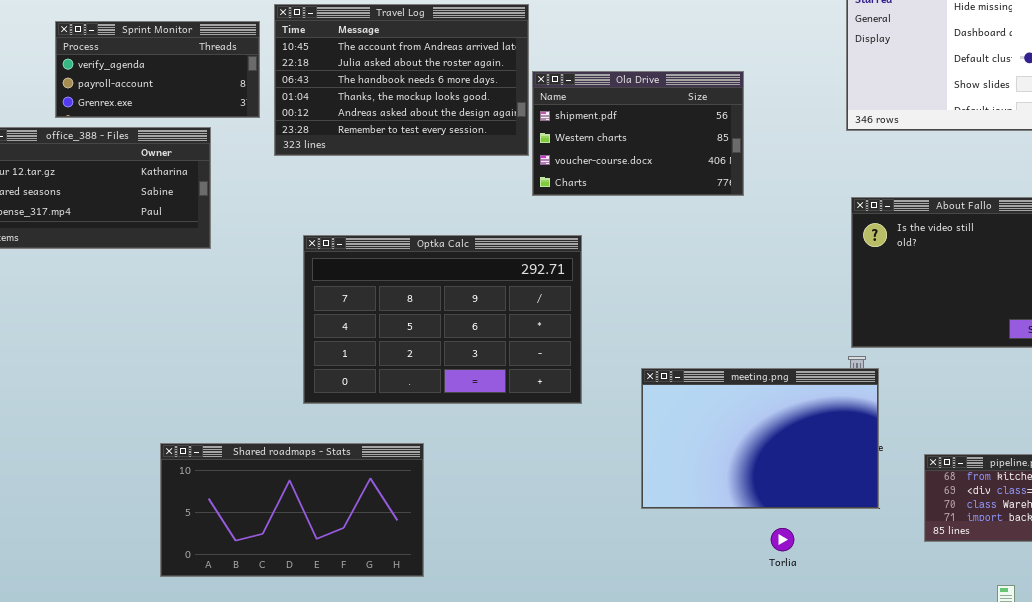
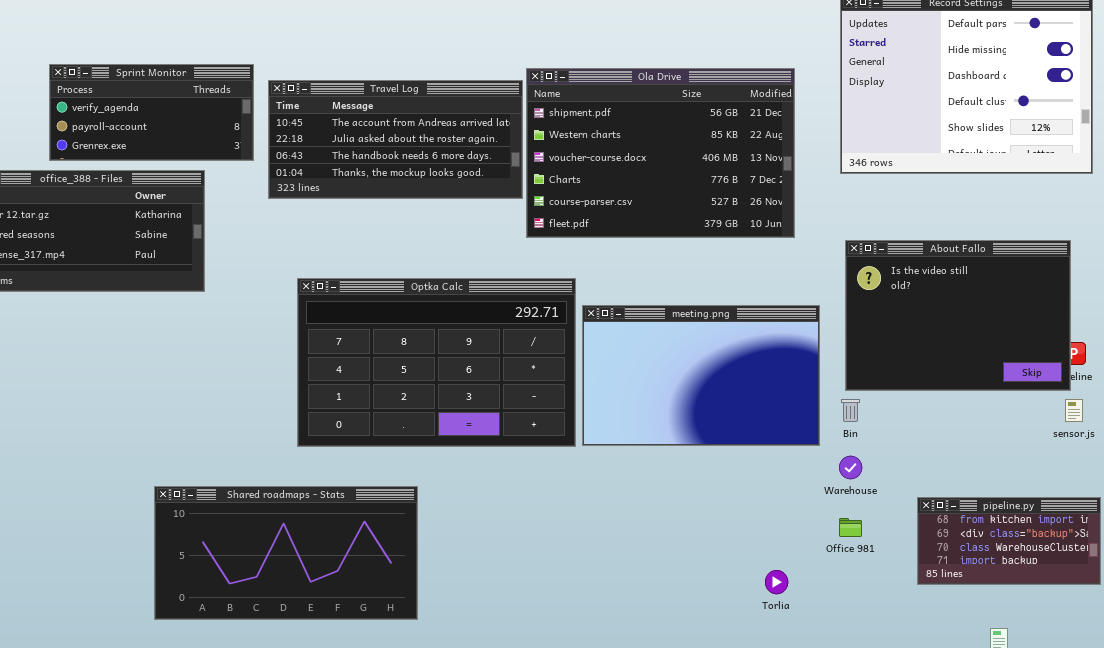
Travel Log: [274,4,529,156] -> [268,80,523,199], resized
Ola Drive: [532,71,744,196] -> [526,68,795,238], resized
meeting.png: [641,368,879,509] -> [582,305,820,446], moved

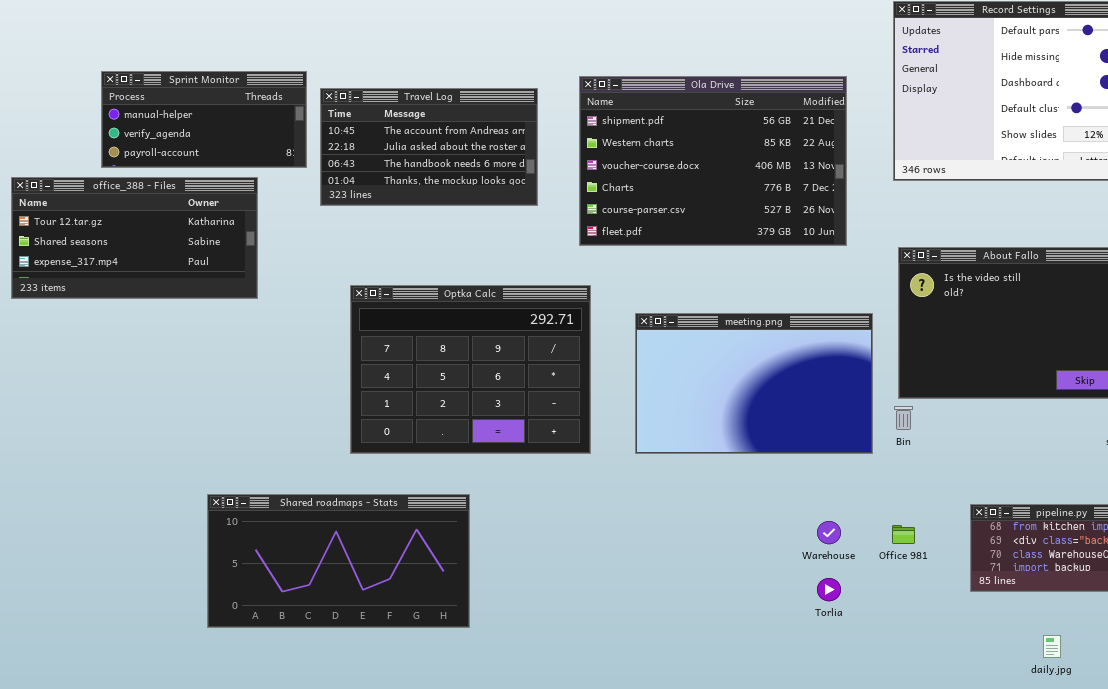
Sprint Monitor: [49,64,254,161] -> [101,71,307,168], scrolled up 1 row
Travel Log: [268,80,523,199] -> [320,88,538,206], resized
Optka Calc: [297,278,576,447] -> [350,285,591,454], resized
Warehouse: [839,456,862,479] -> [817,521,841,544], moved

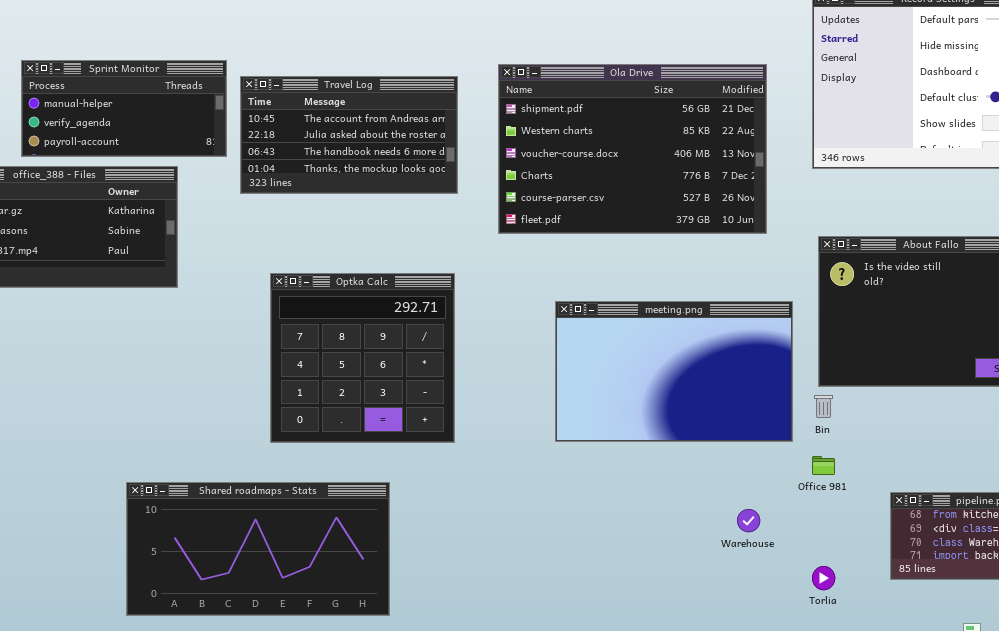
Optka Calc: [350,285,591,454] -> [270,273,455,443], resized
Office 981: [892,525,915,544] -> [812,456,835,475], moved
Torlia: [817,578,841,601] -> [812,566,835,590], moved

